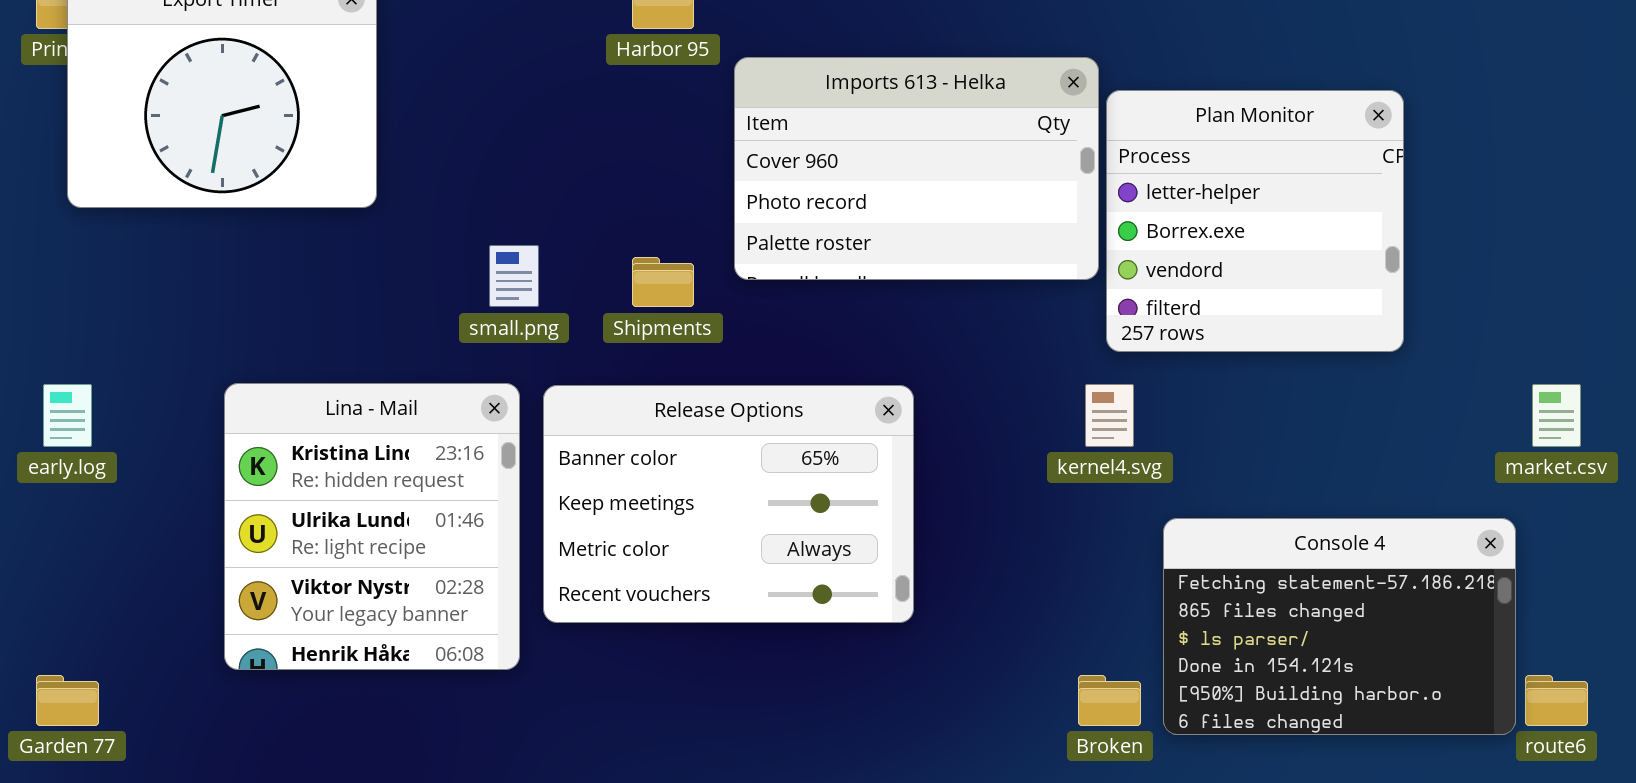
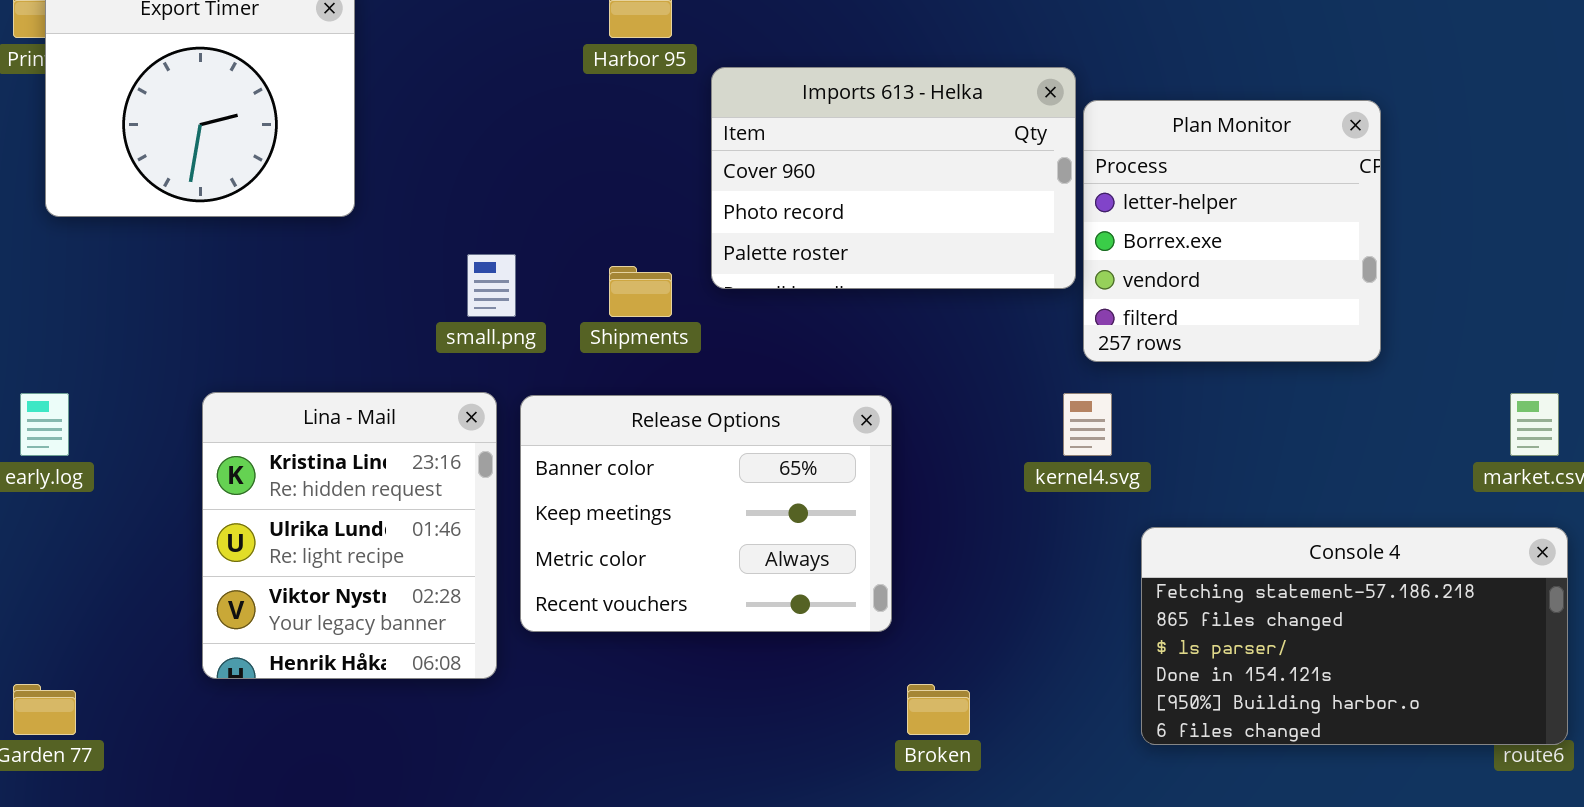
Console 4: [1163,518,1516,735] -> [1141,527,1568,745], resized
Broken: [1078,675,1141,726] -> [907,684,970,735], moved

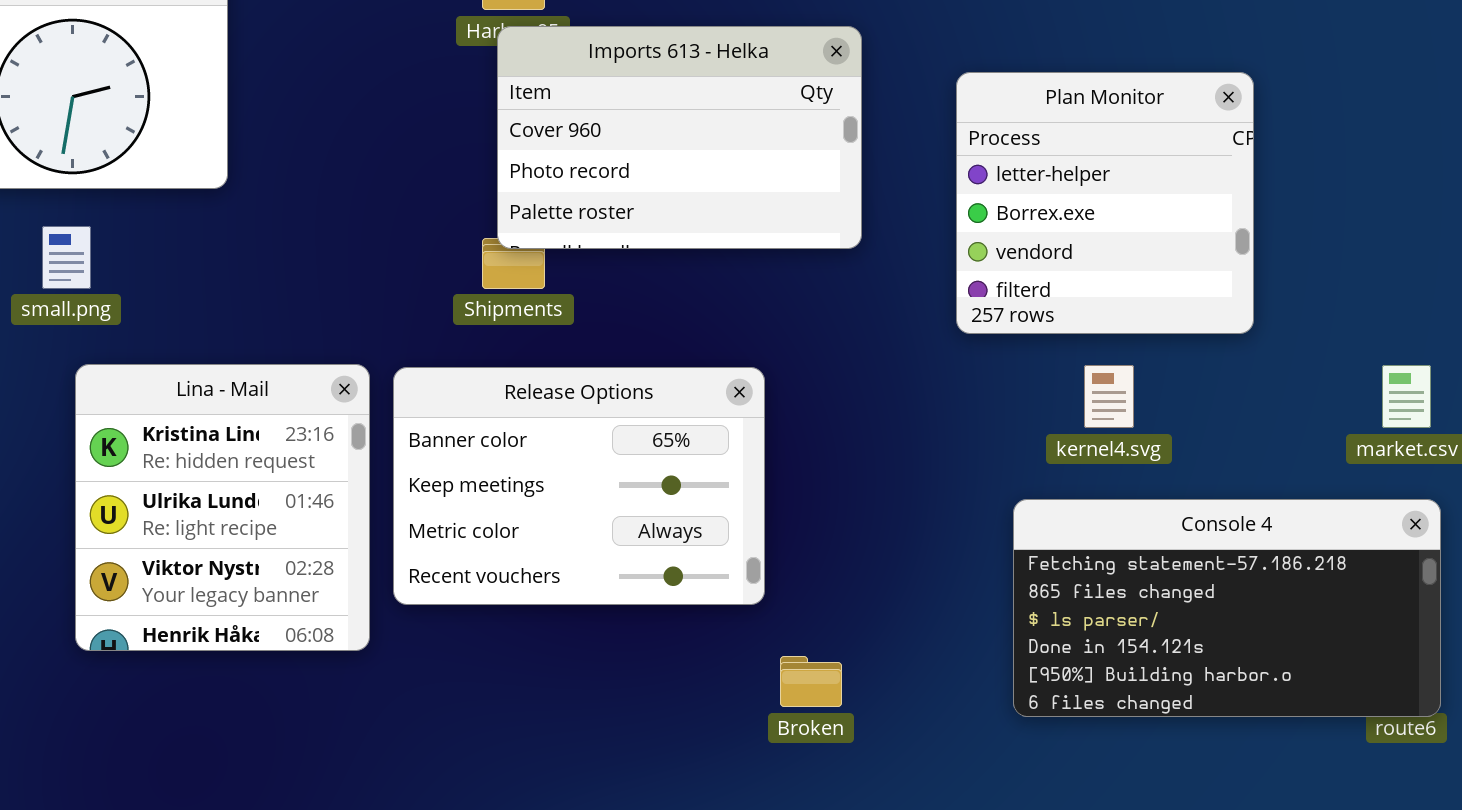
Imports 613 - Helka: [711,67,1076,289] -> [497,26,862,249], moved
small.png: [467,254,516,317] -> [42,226,91,289], moved
kernel4.svg: [1063,393,1112,456] -> [1084,365,1134,428], moved

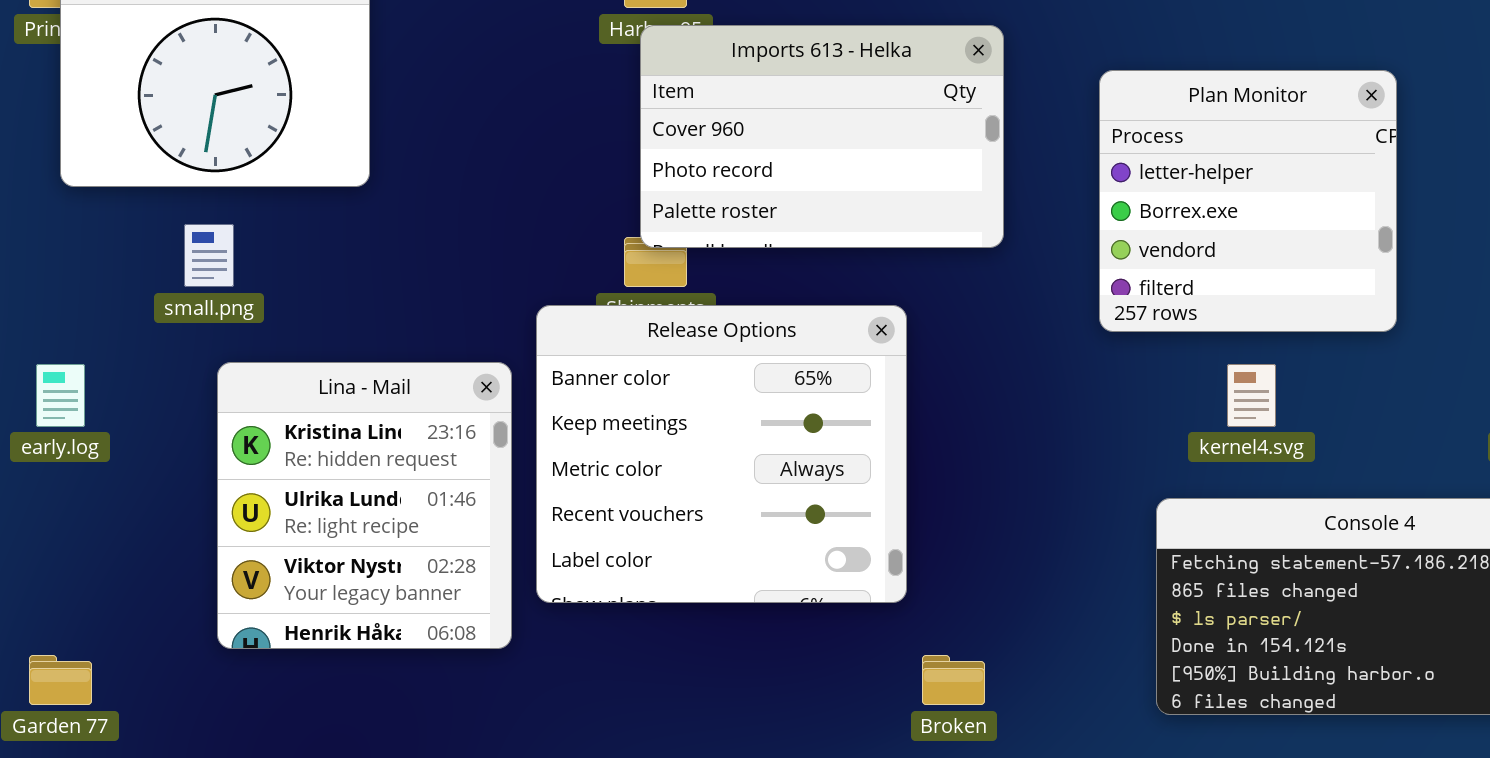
Release Options: [393,367,765,605] -> [536,305,907,603], resized

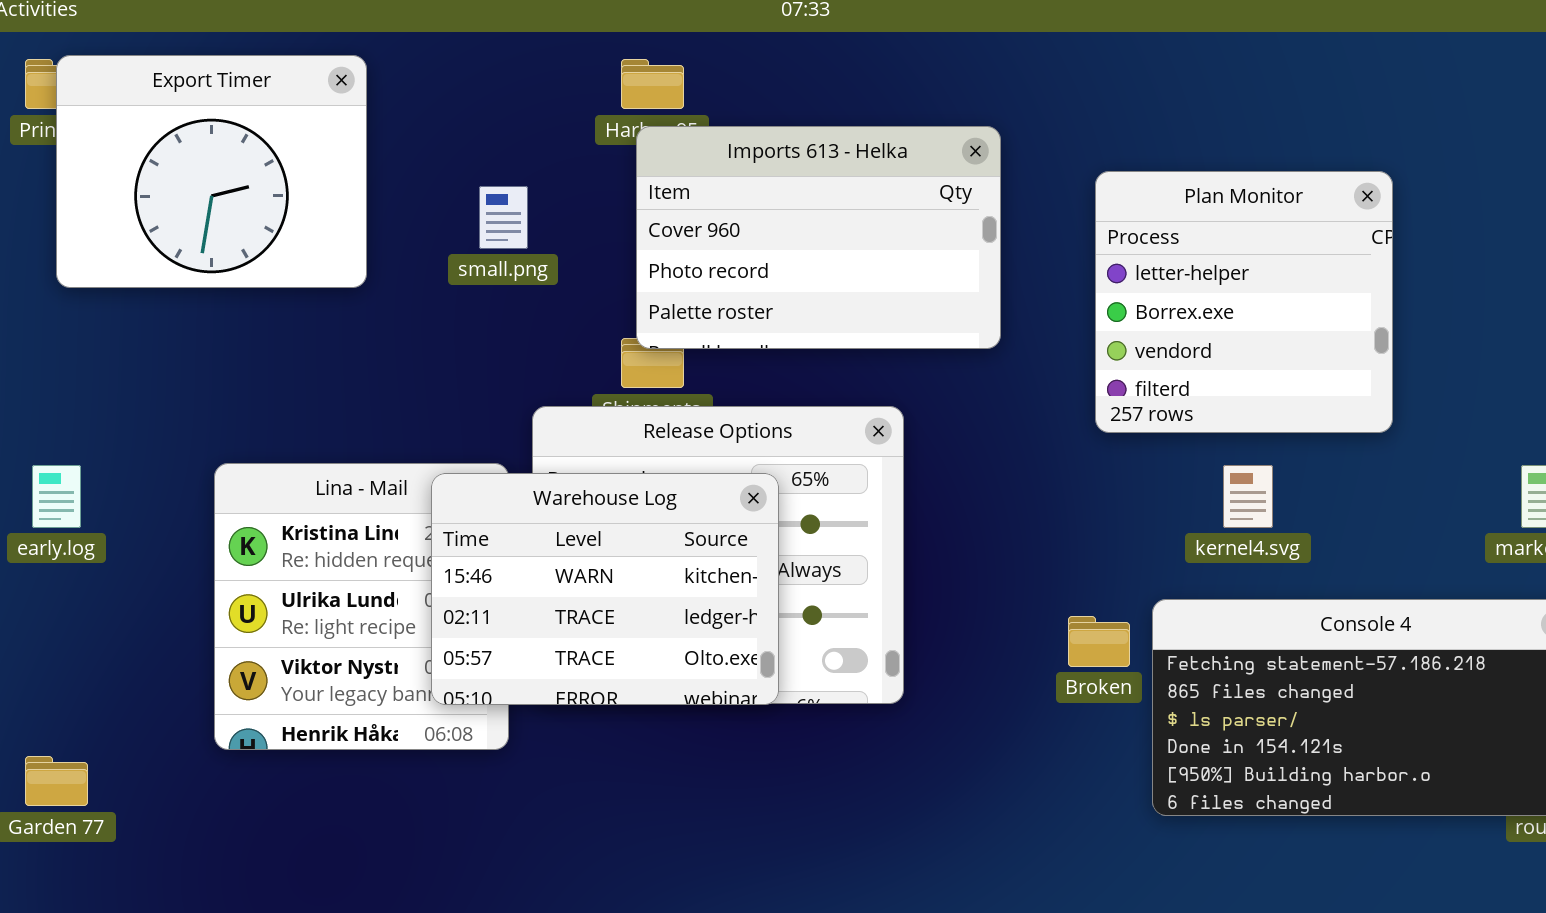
small.png: [184,224,234,287] -> [479,186,528,249], moved
Warehouse Log: none -> [431,473,779,705], opened
Broken: [922,655,985,705] -> [1068,616,1130,667], moved

